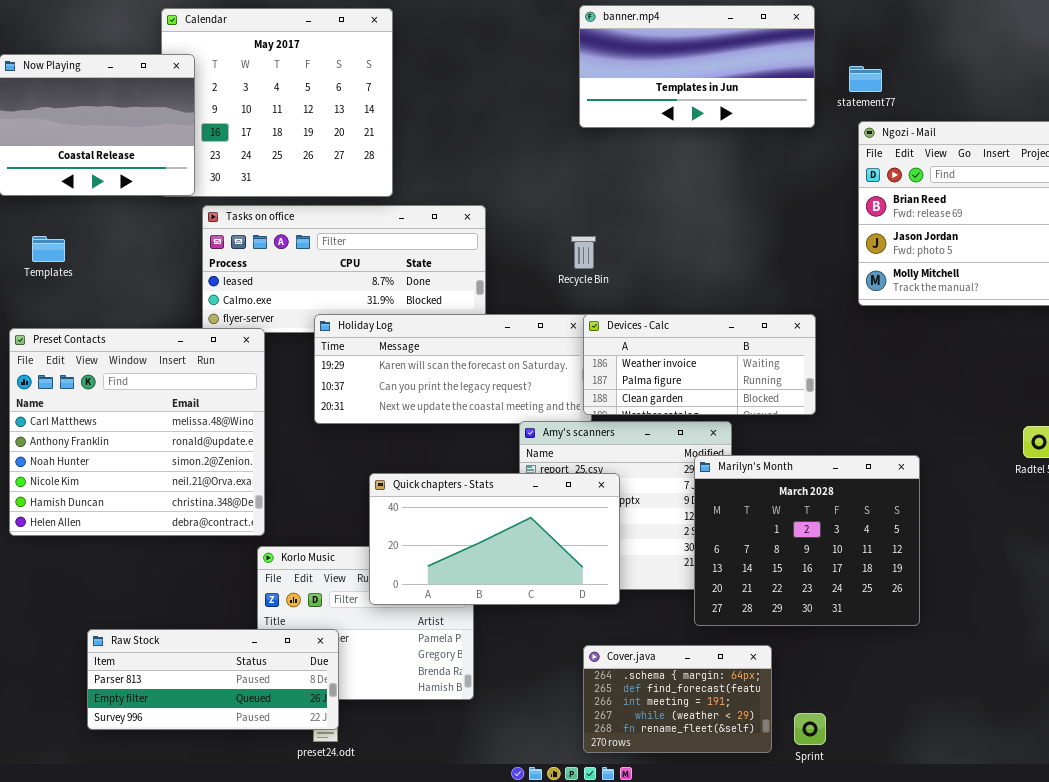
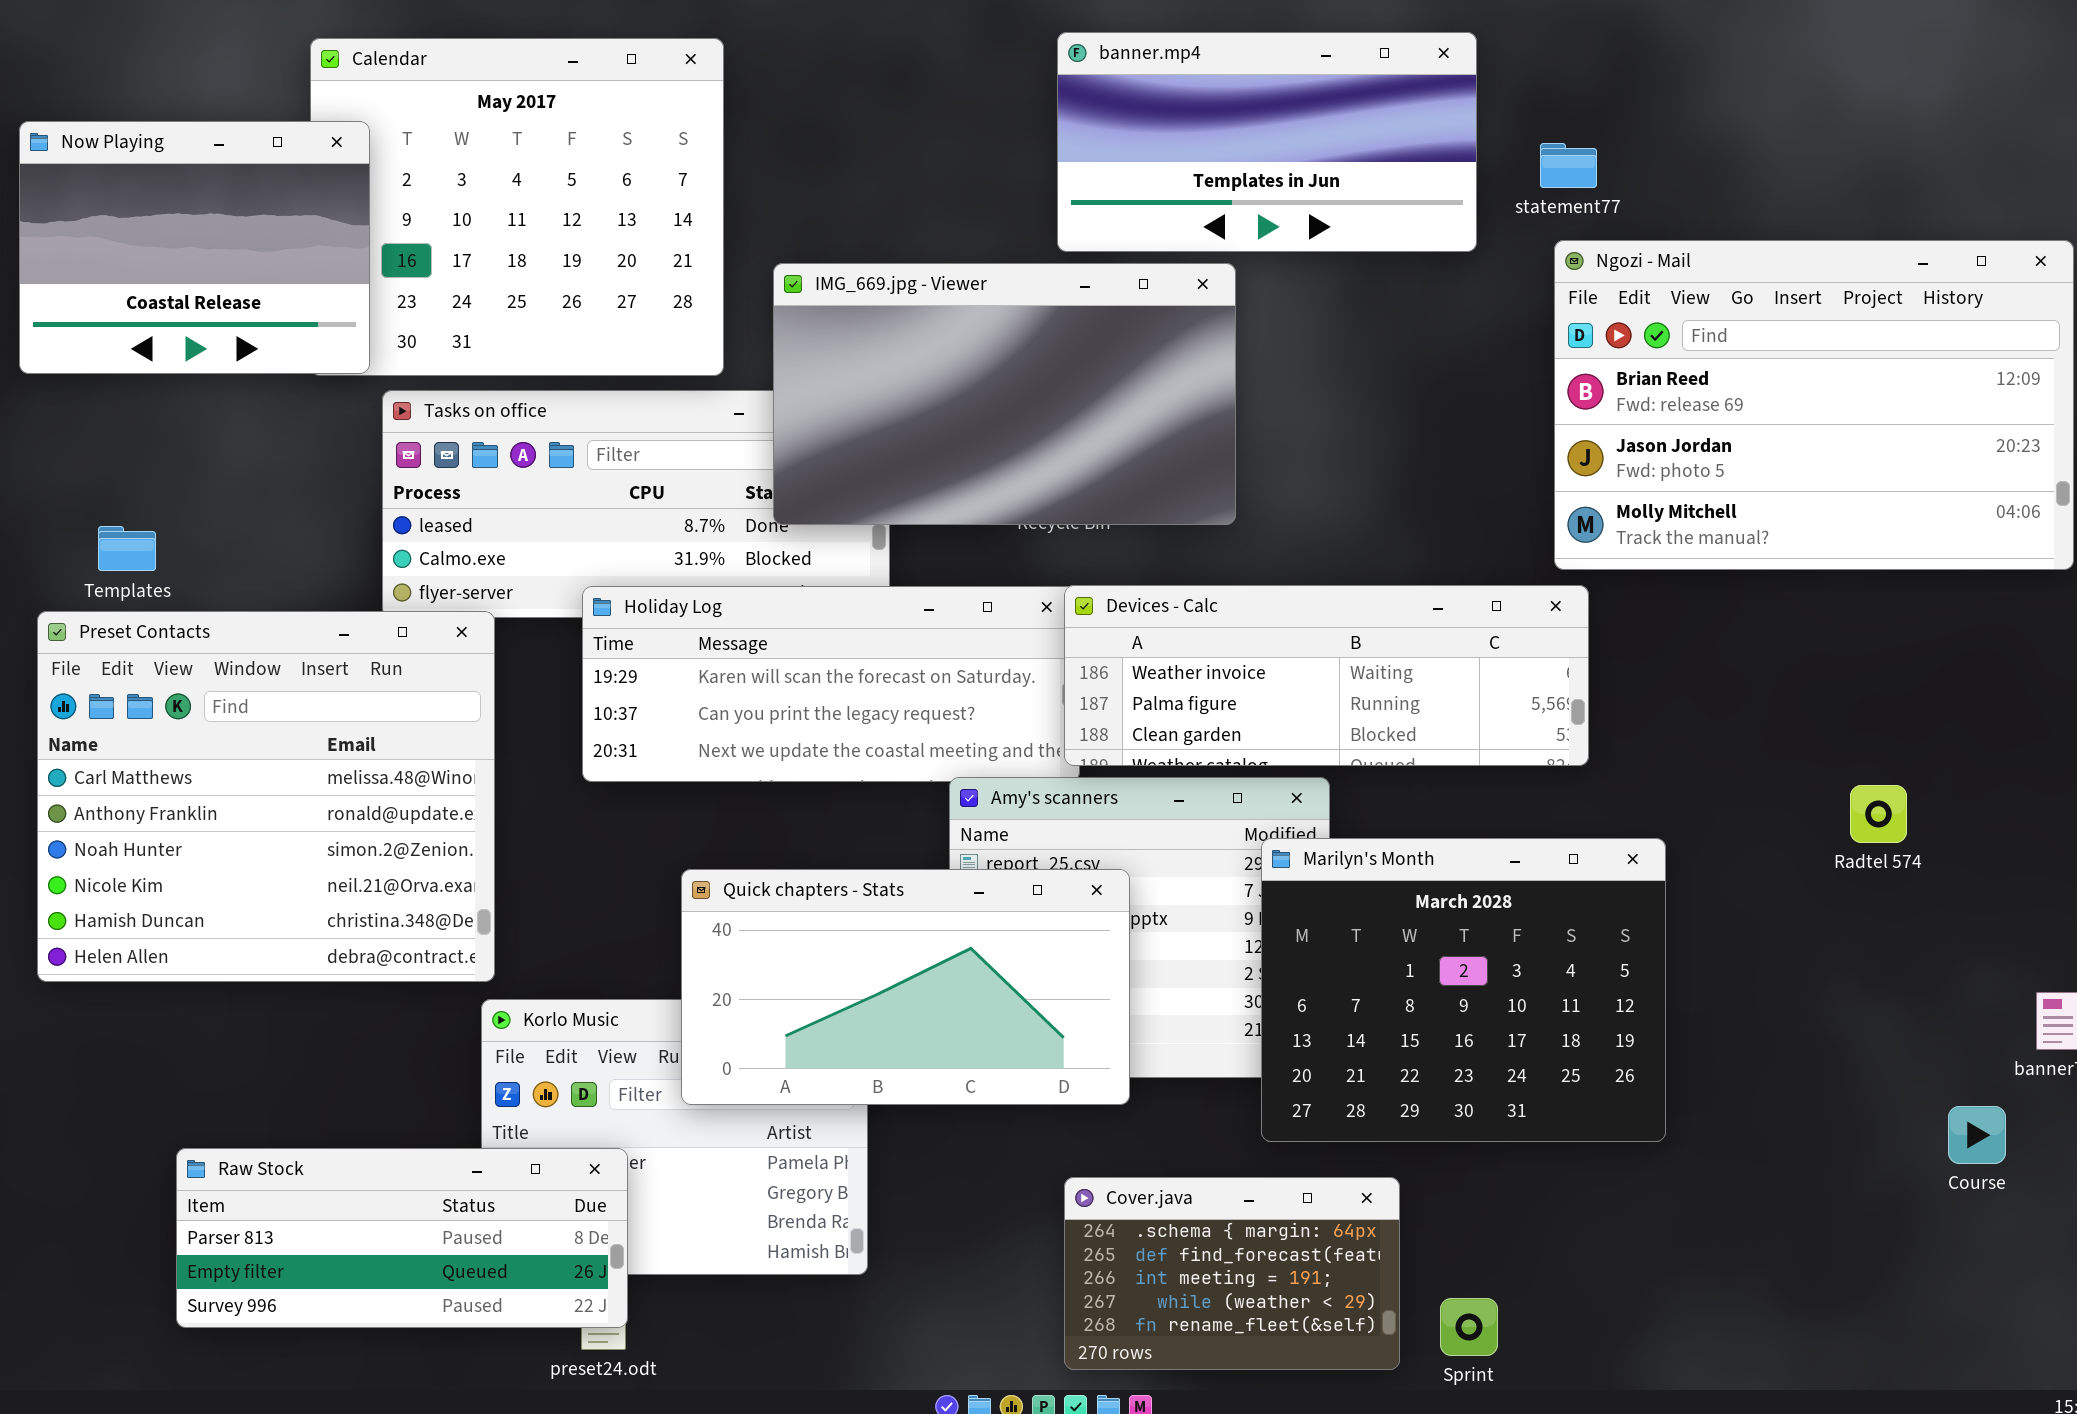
IMG_669.jpg - Viewer: none -> [773,263,1236,525], opened
Templates: [32,236,65,262] -> [98,526,156,571], moved
Devices - Calc: [583,314,816,415] -> [1064,585,1589,766], resized

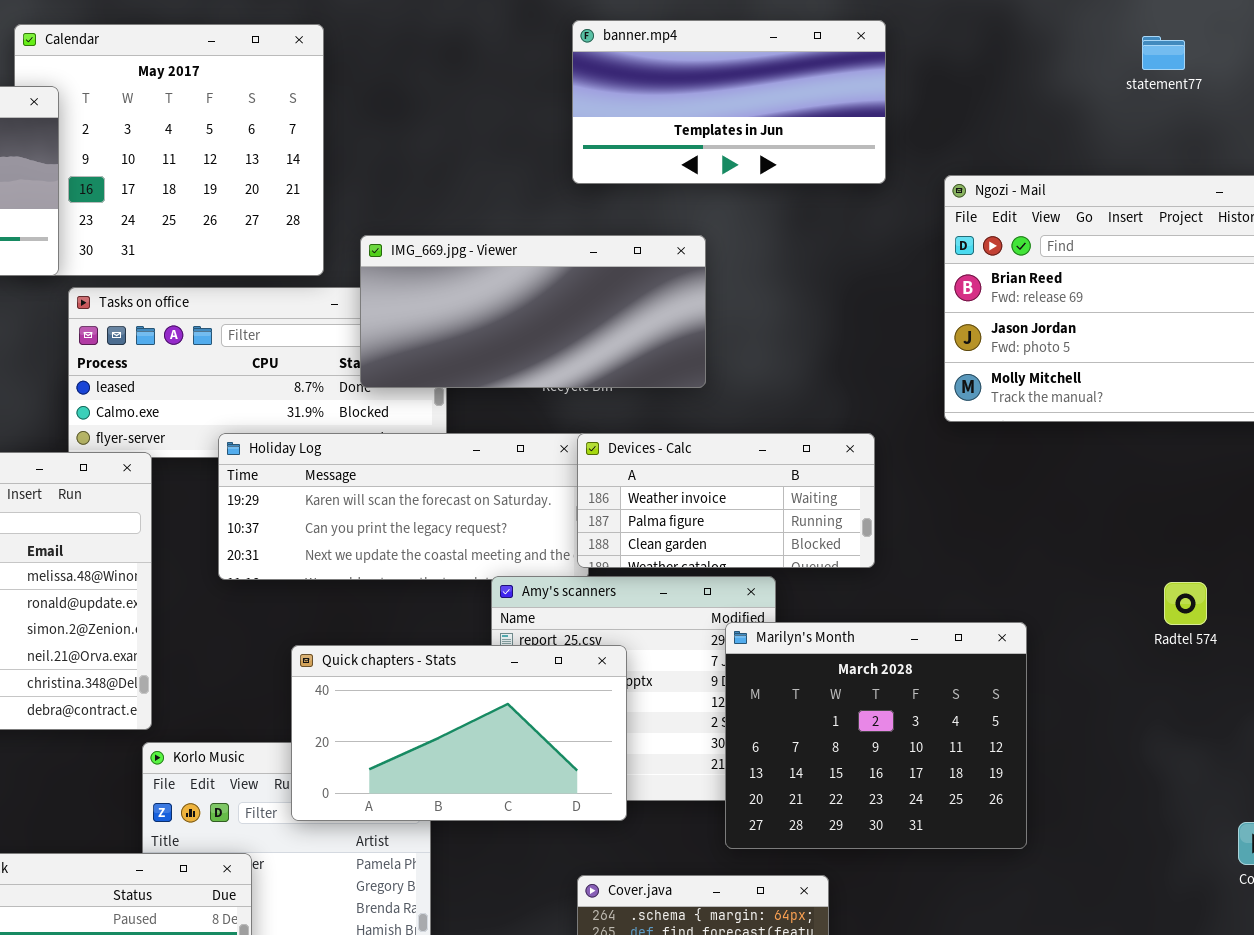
statement77: [1540,143,1597,188] -> [1142,36,1185,70], moved
IMG_669.jpg - Viewer: [773,263,1236,525] -> [360,235,706,388], resized
Devices - Calc: [1064,585,1589,766] -> [577,433,875,568], resized

